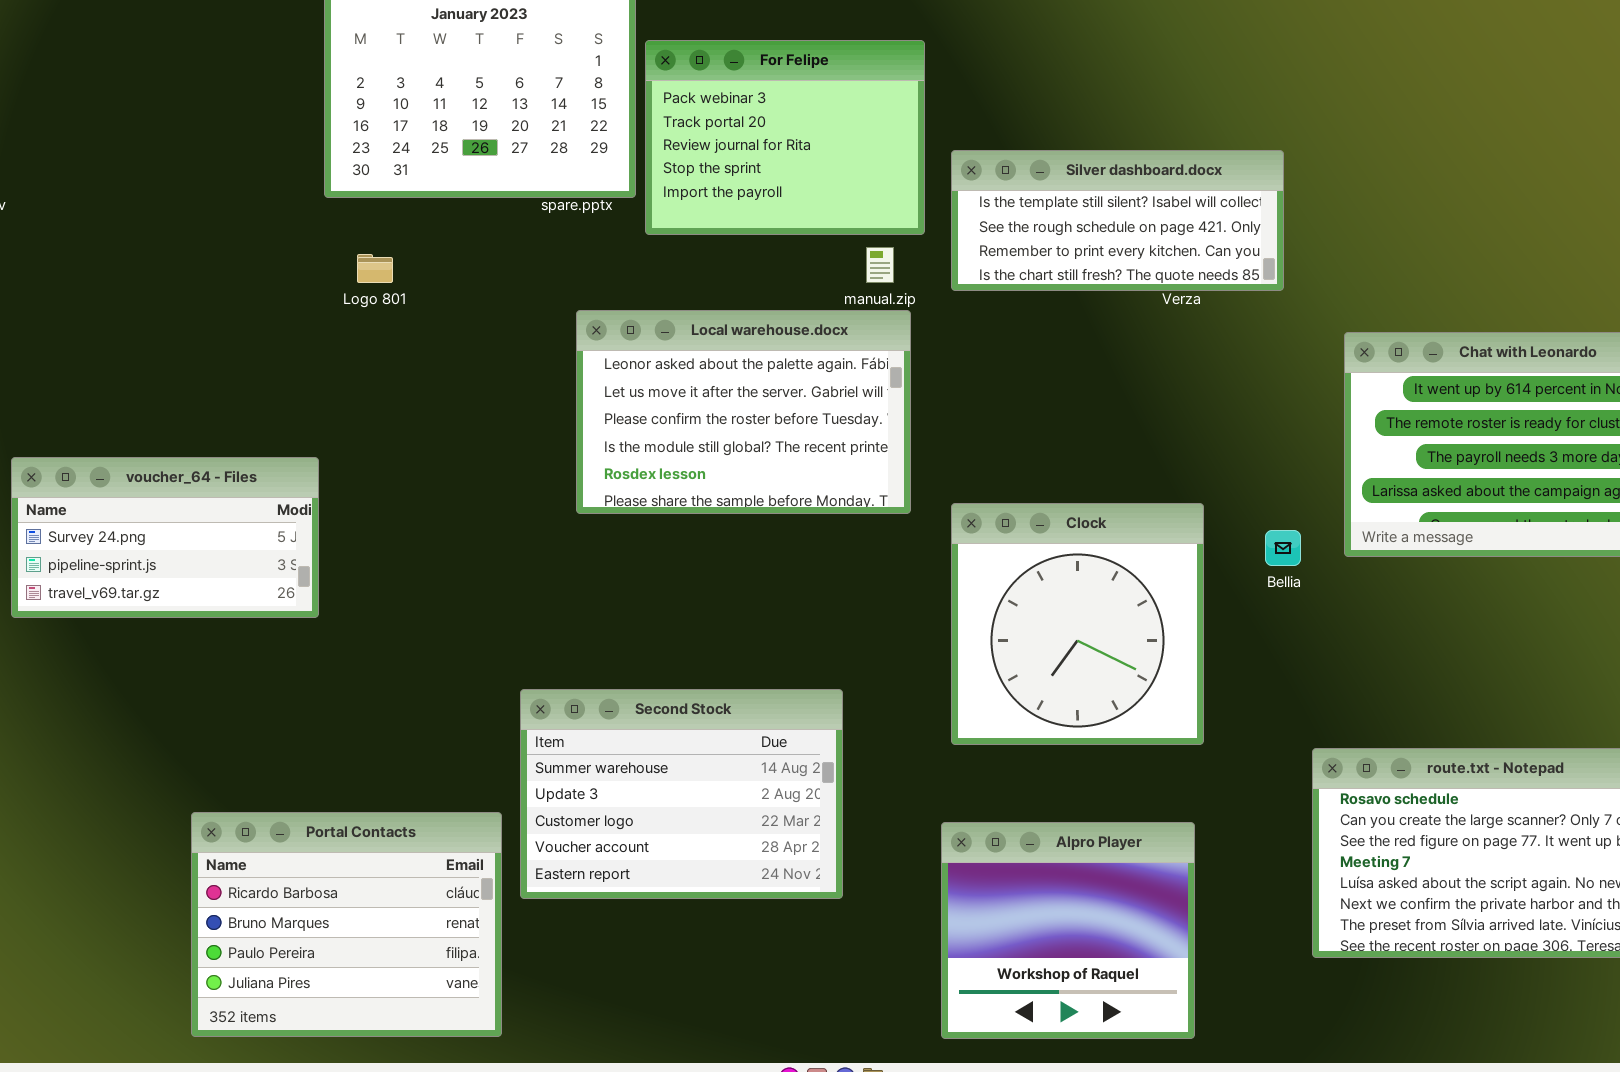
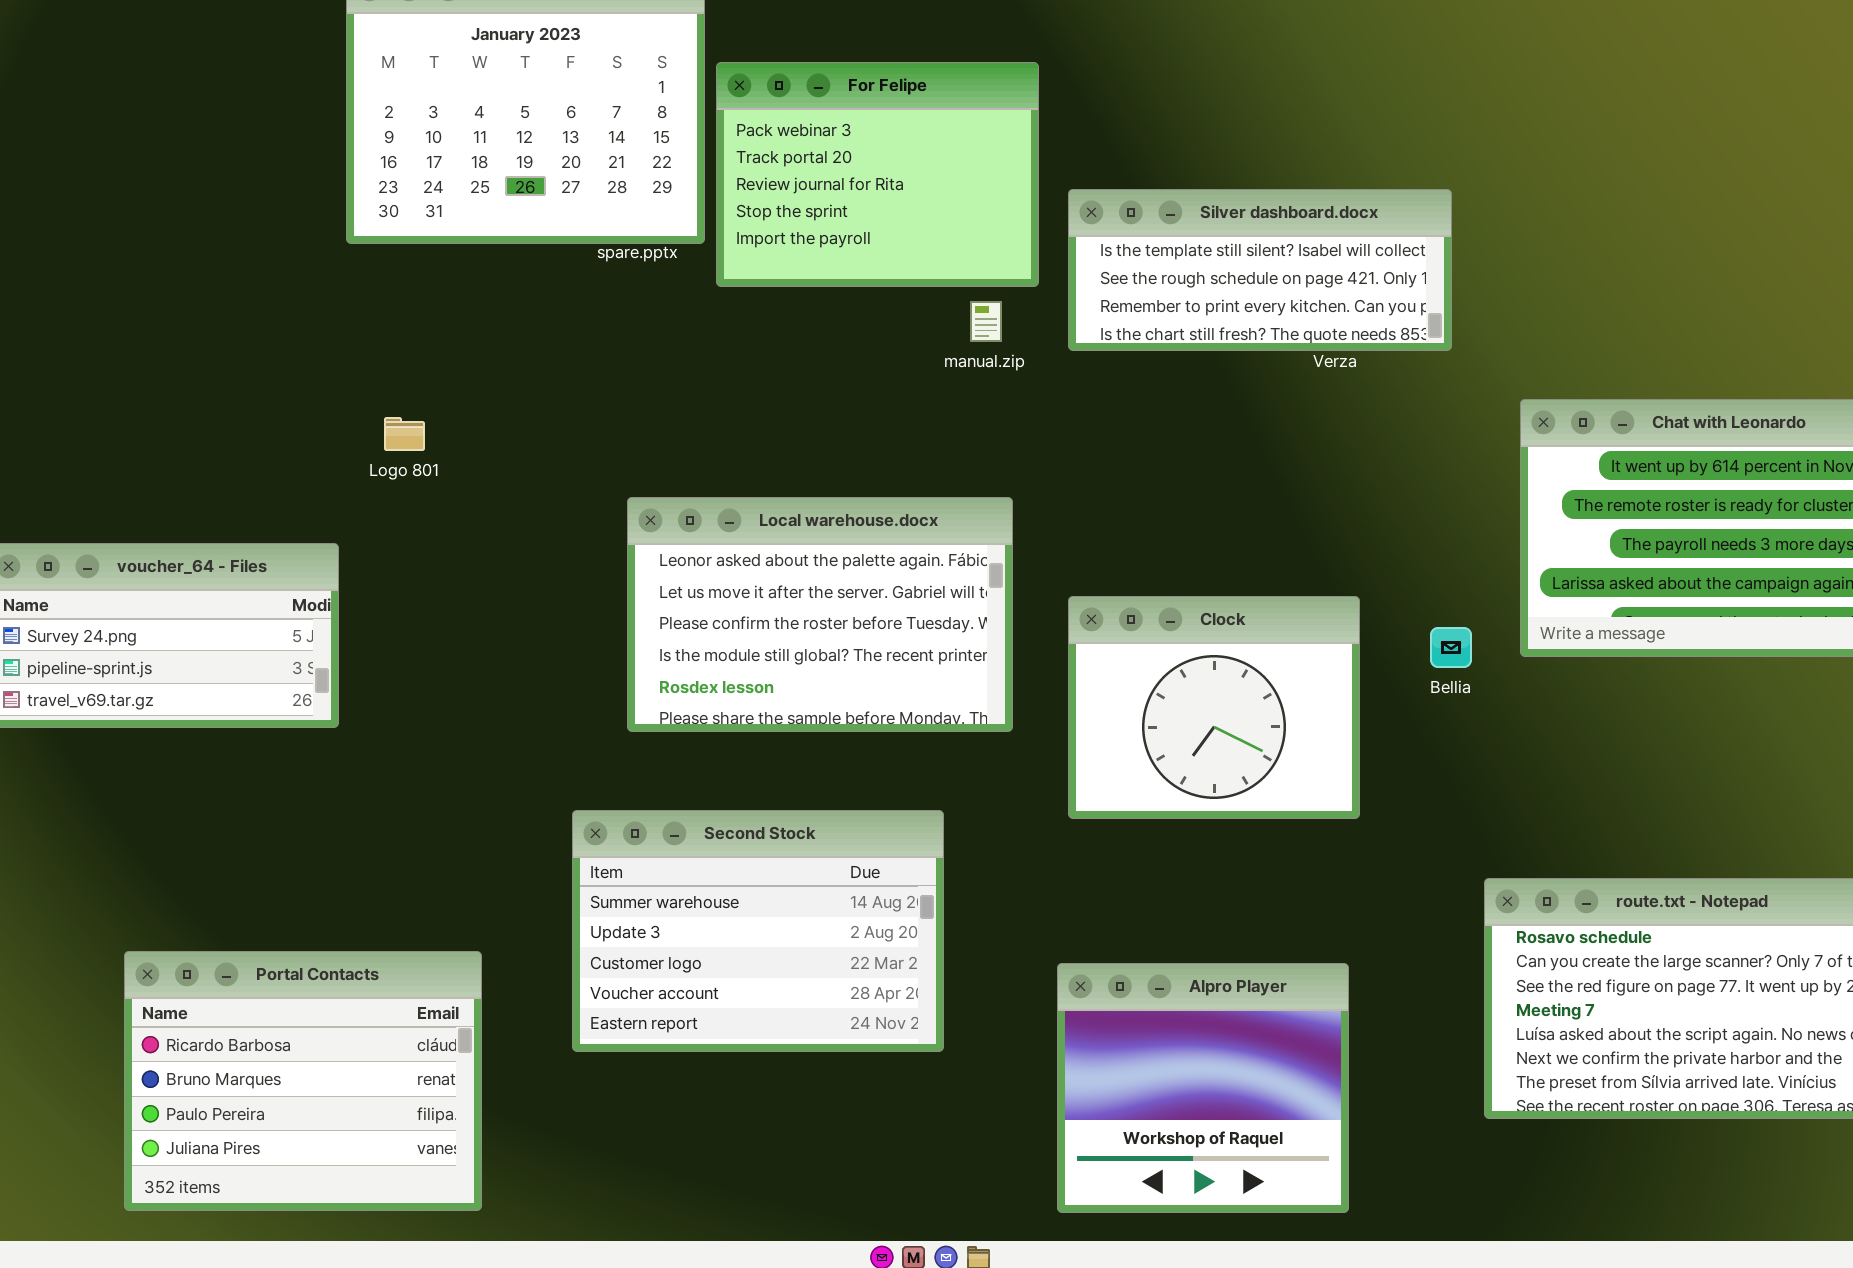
Logo 801: [357,254,393,283] -> [384,417,425,451], moved
Local warehouse.docx: [576,310,911,514] -> [627,497,1013,732], moved
Clock: [951,503,1204,745] -> [1068,596,1360,819], resized
Portal Contacts: [191,812,502,1037] -> [124,951,482,1211], moved

